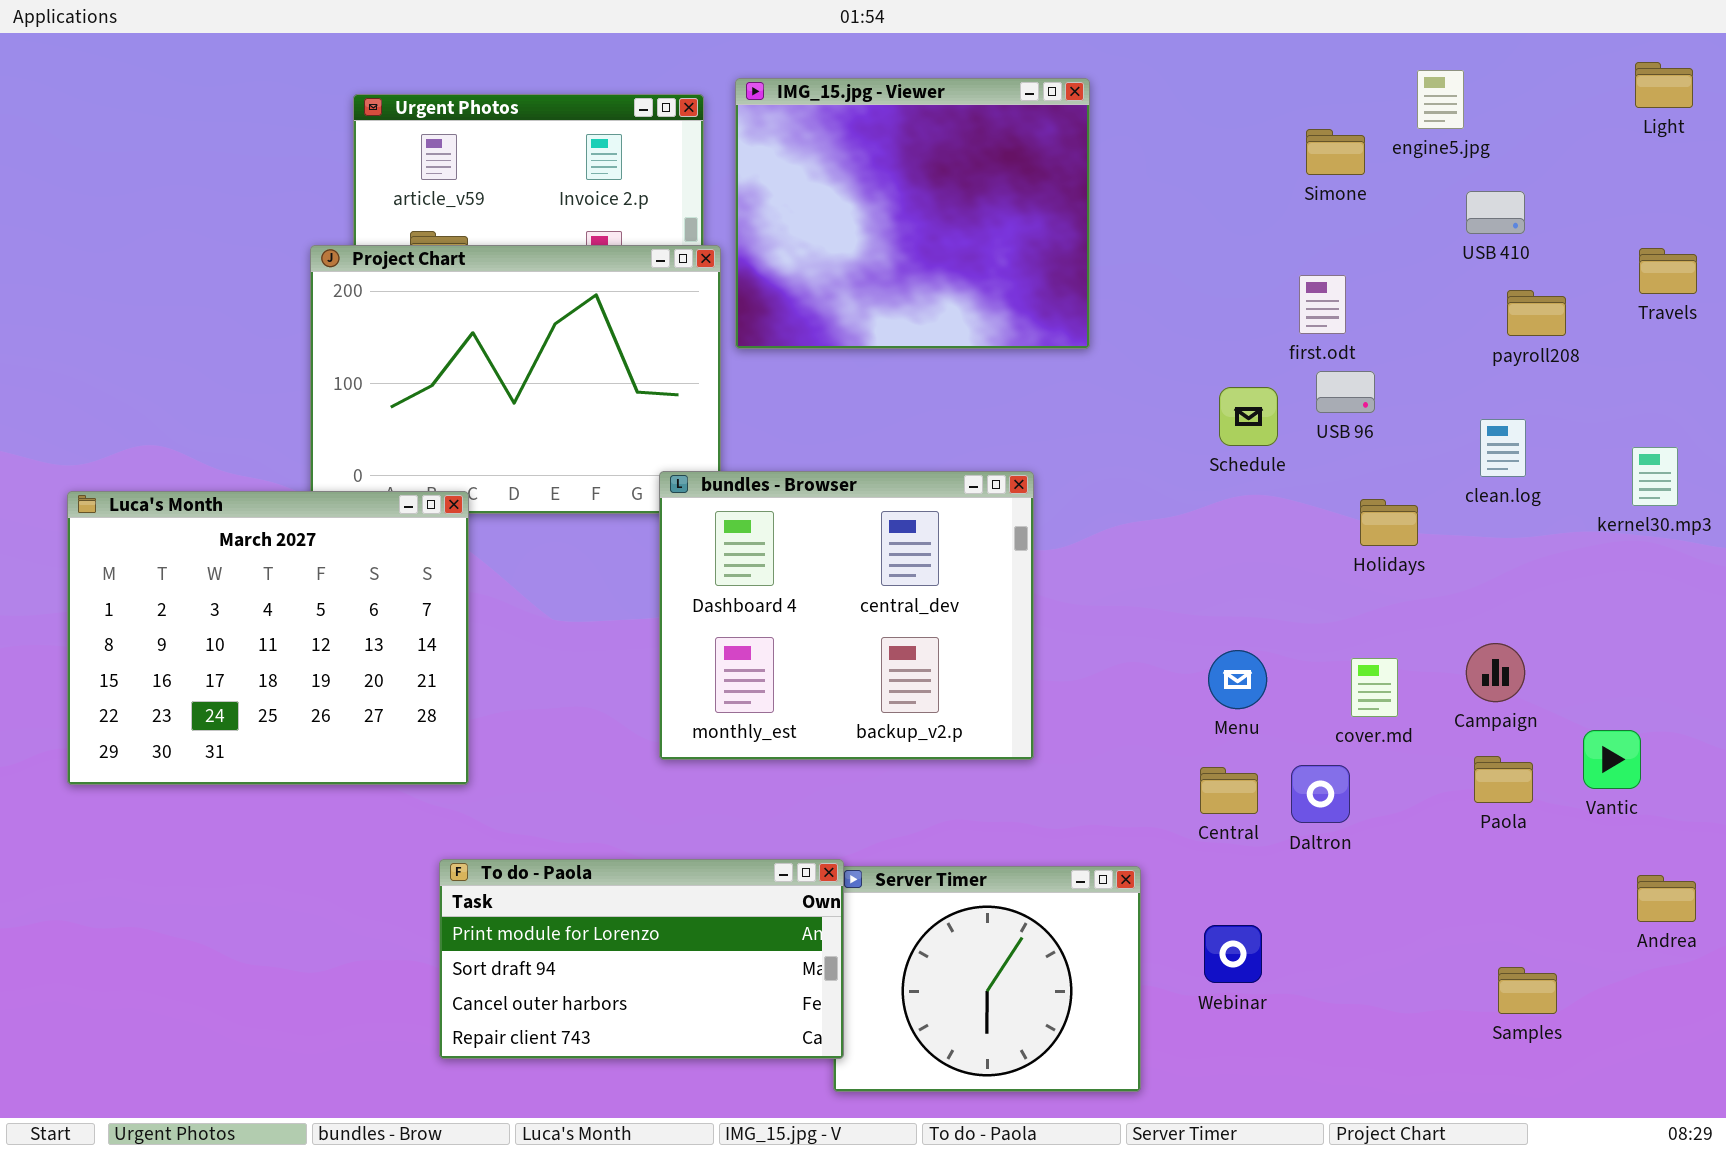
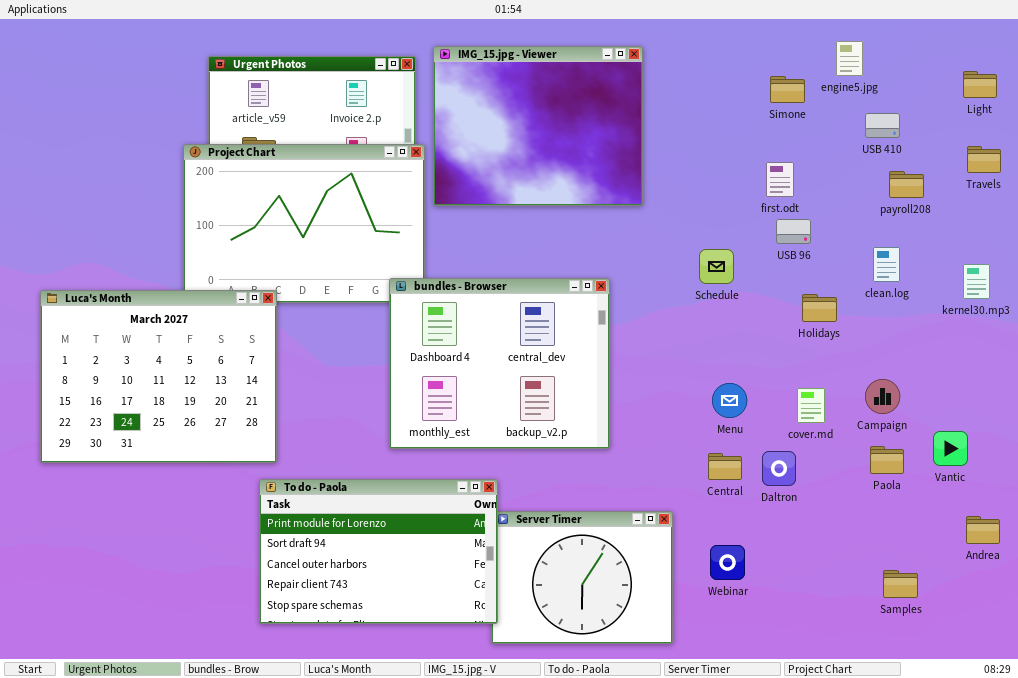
Light: [1635,62,1693,108] -> [963,71,997,98], moved
Schedule: [1219,387,1278,446] -> [699,249,734,284], moved
To do - Paola: [439,859,844,1059] -> [259,479,498,624], resized

